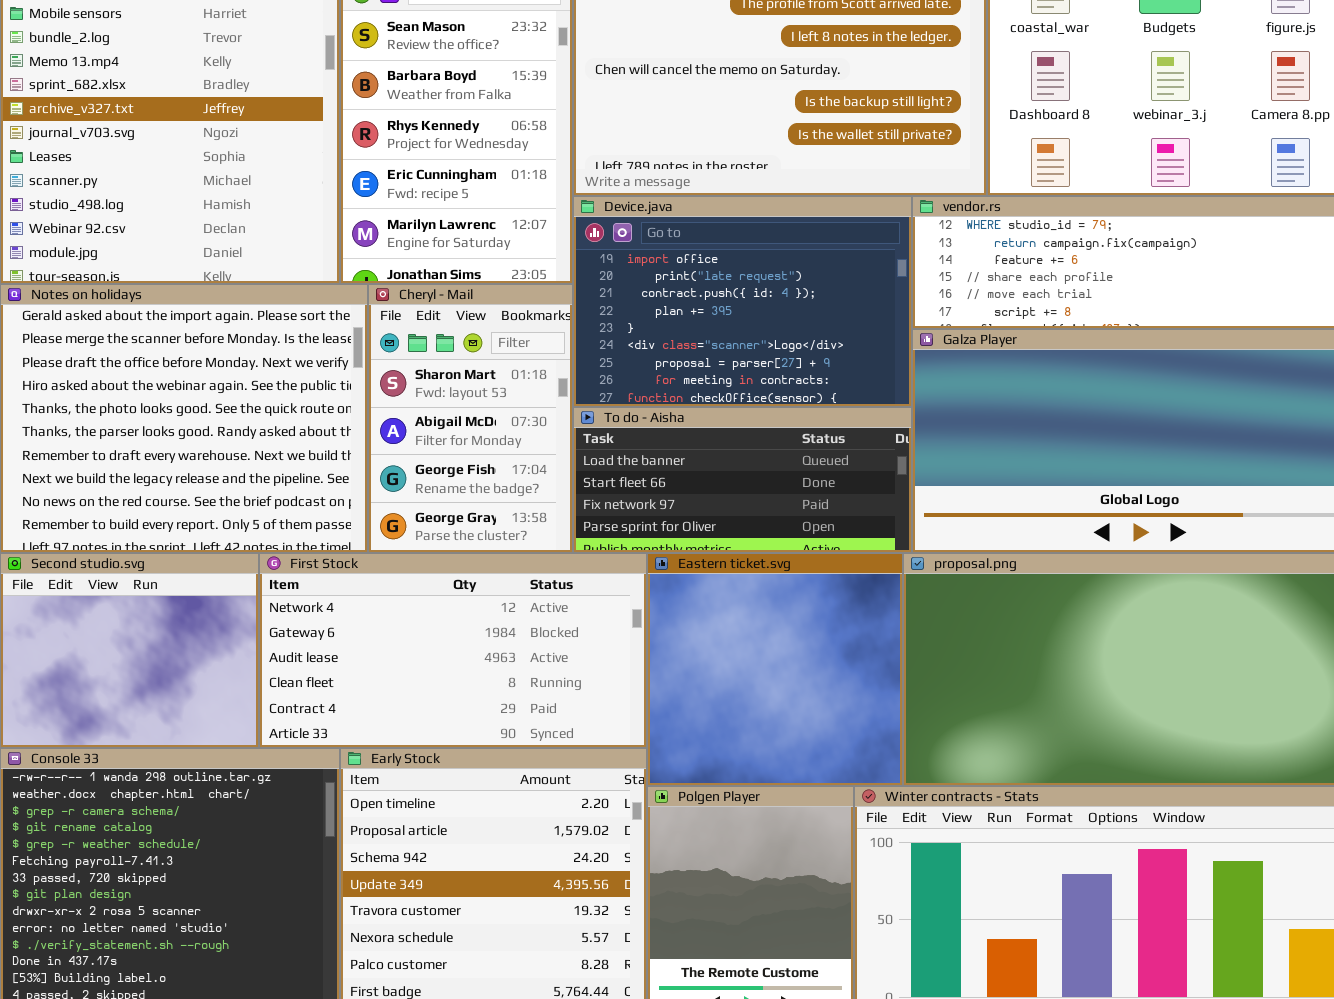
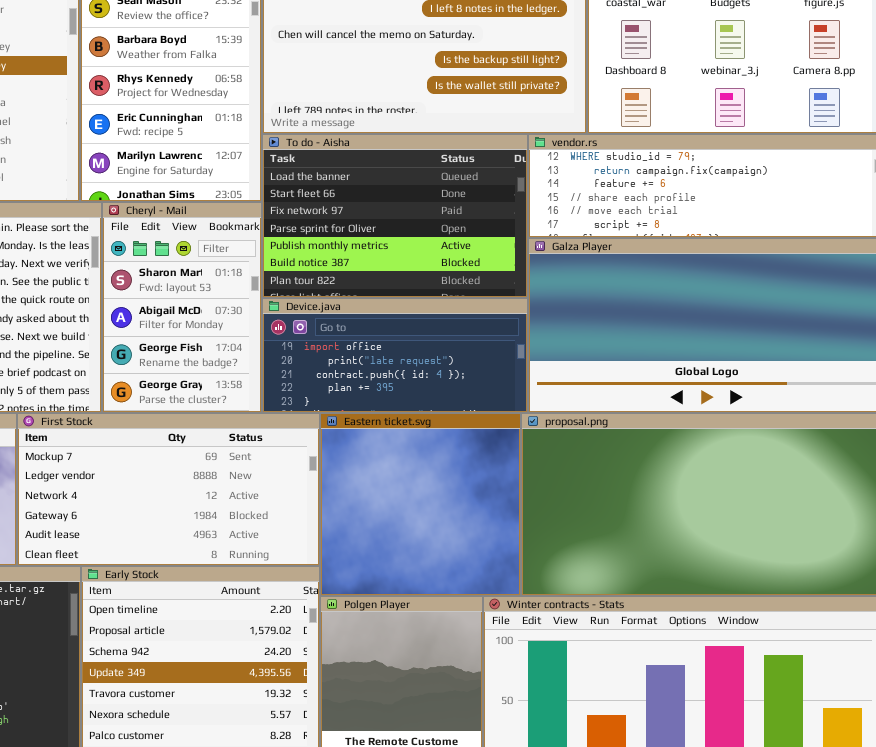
Device.java: [573,196,912,407] -> [262,298,528,413], moved, resized
To do - Aisha: [573,407,912,553] -> [262,134,528,298], moved, resized
First Stock: [259,553,647,748] -> [17,413,320,566], scrolled up 2 rows

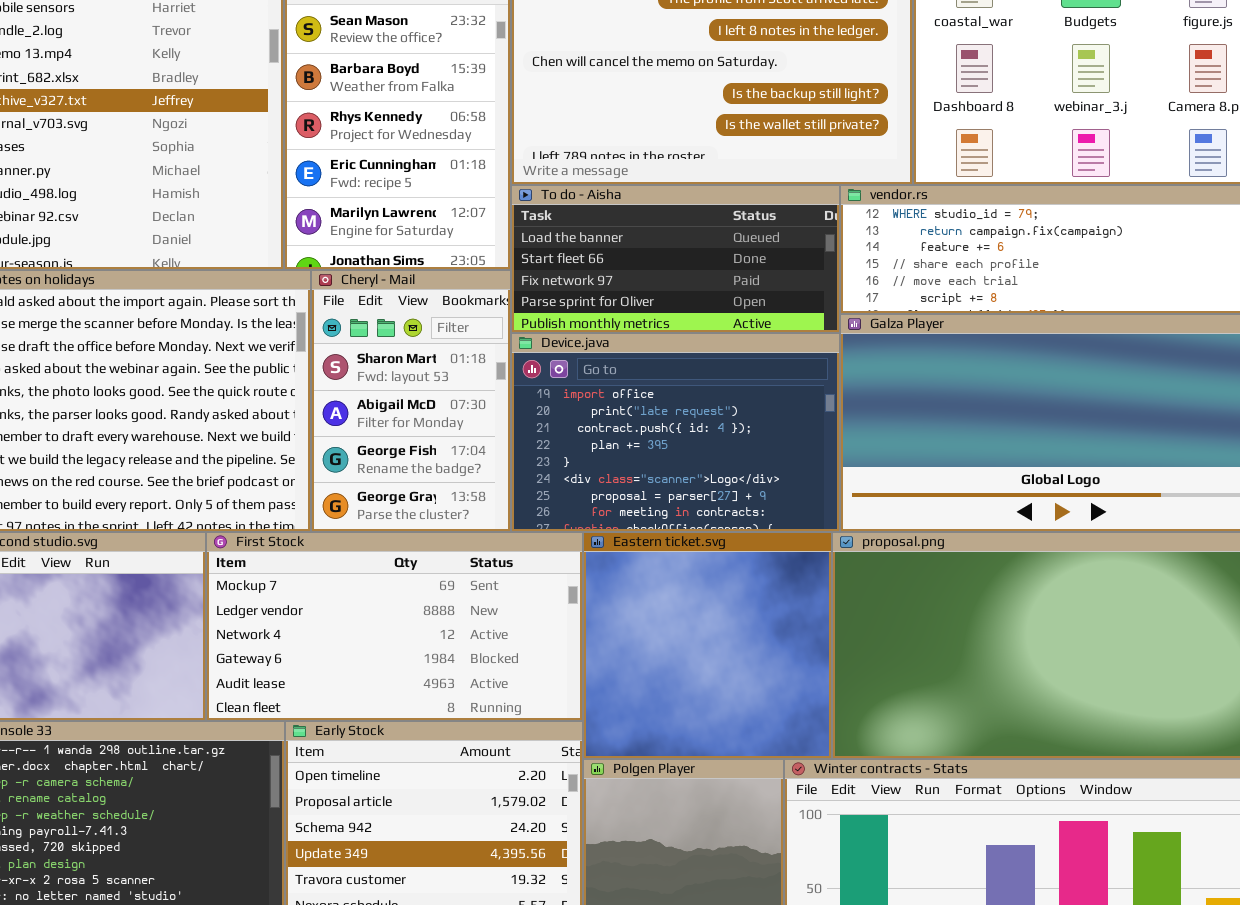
To do - Aisha: [262,134,528,298] -> [511,185,840,333], resized
Device.java: [262,298,528,413] -> [511,333,840,532], resized

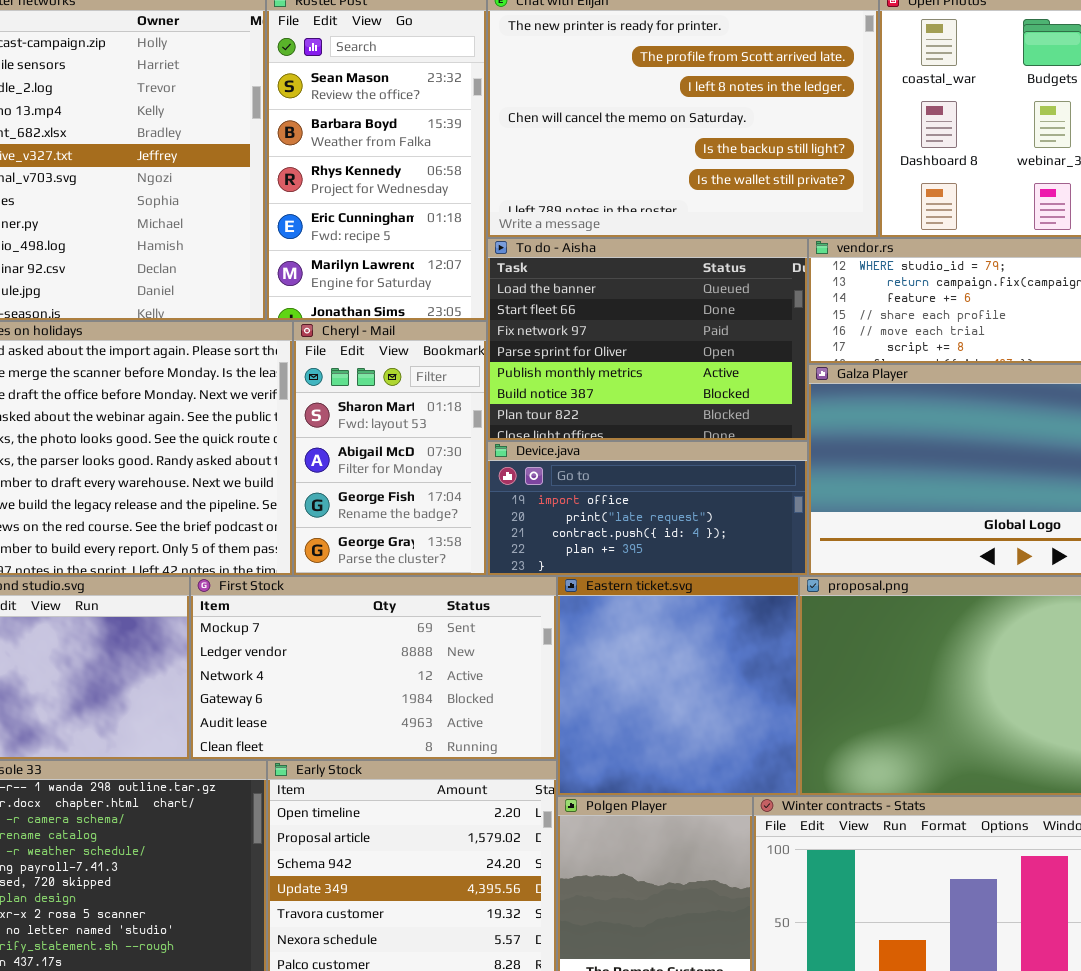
To do - Aisha: [511,185,840,333] -> [487,238,808,441], resized
Device.java: [511,333,840,532] -> [487,441,808,576], resized

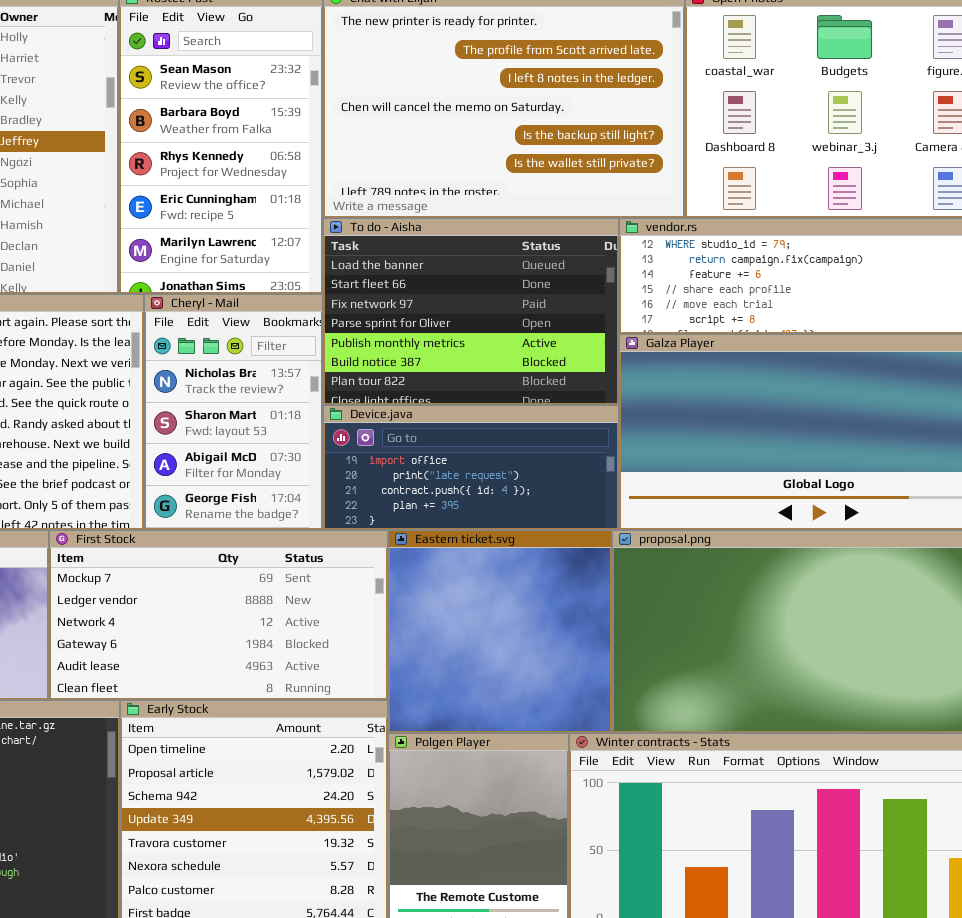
Cheryl - Mail: [293,321,487,576] -> [144,294,323,530], scrolled up 1 row

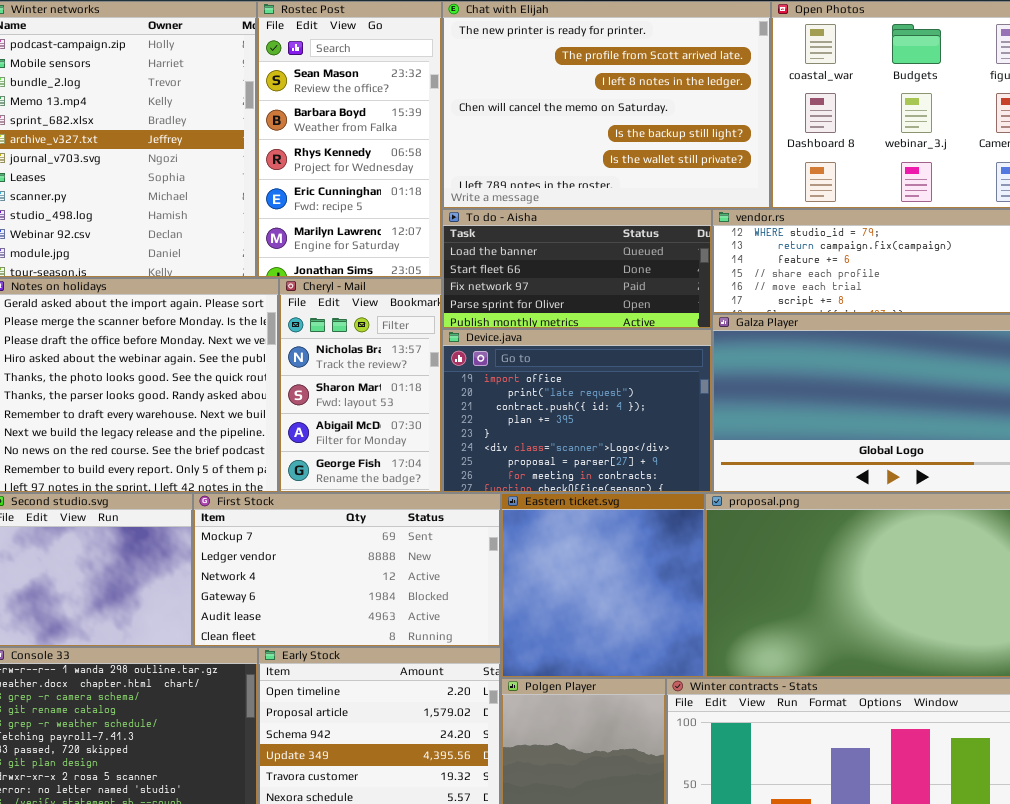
To do - Aisha: [323,218,619,405] -> [442,209,712,329], resized
Device.java: [323,405,619,530] -> [442,329,712,493], resized

